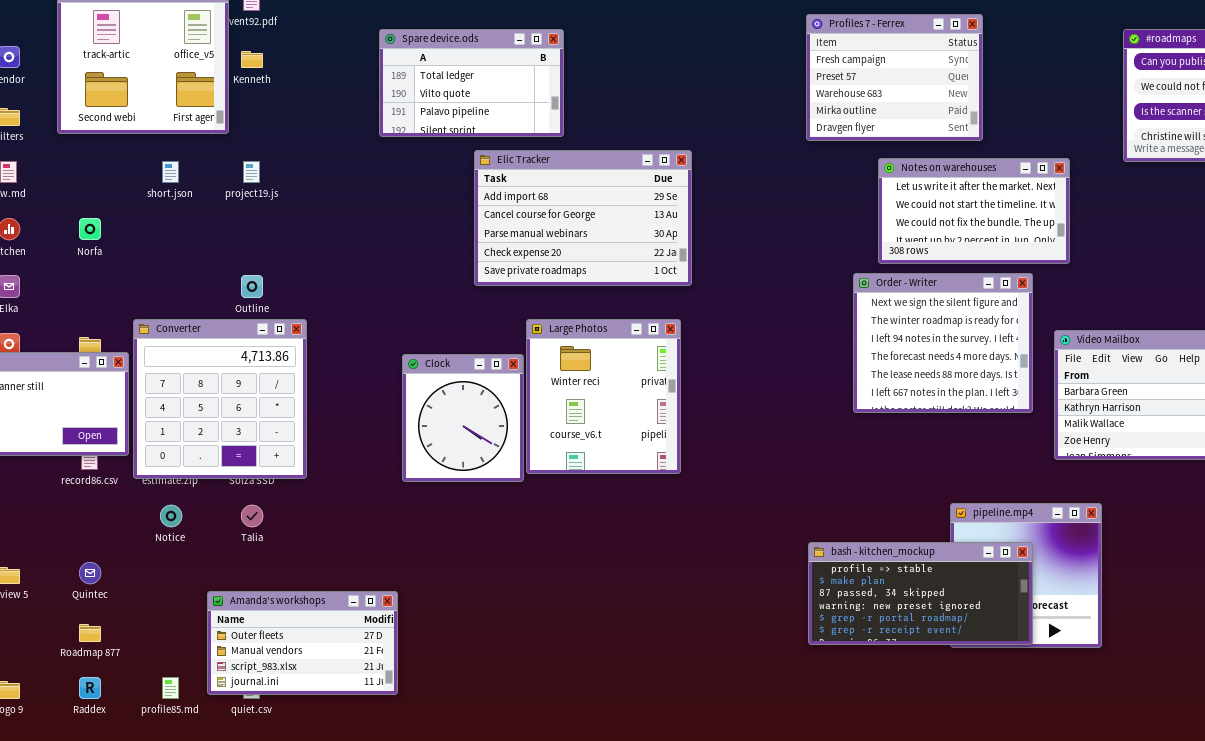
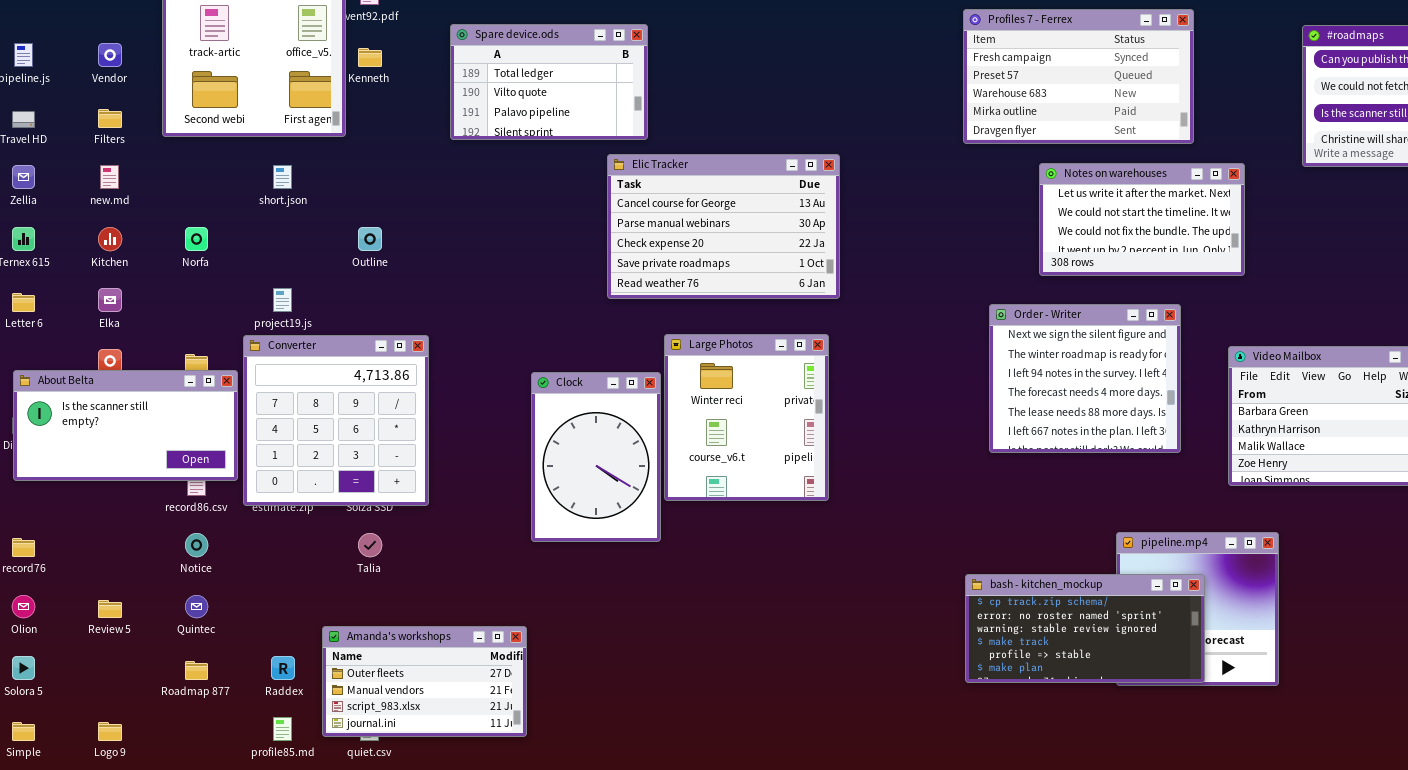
Profiles 7 - Ferrex: [806,14,983,141] -> [963,9,1194,144], resized
Spare device.ods: [379,29,564,137] -> [450,24,648,140], moved
Elic Tracker: [474,150,692,286] -> [607,154,840,299], scrolled down 1 row
project19.js: [243,161,260,183] -> [273,288,292,312], moved
Order - Writer: [853,273,1033,413] -> [989,304,1181,453], moved
Outline: [241,275,263,298] -> [358,227,382,251], moved
Clock: [402,354,524,482] -> [531,372,661,542], resized
Notice: [160,505,182,527] -> [185,533,208,557], moved
bash - kitchen_mockup: [808,542,1033,645] -> [965,574,1205,683], scrolled up 4 rows
Raddex: [79,677,101,699] -> [271,656,295,680], moved

